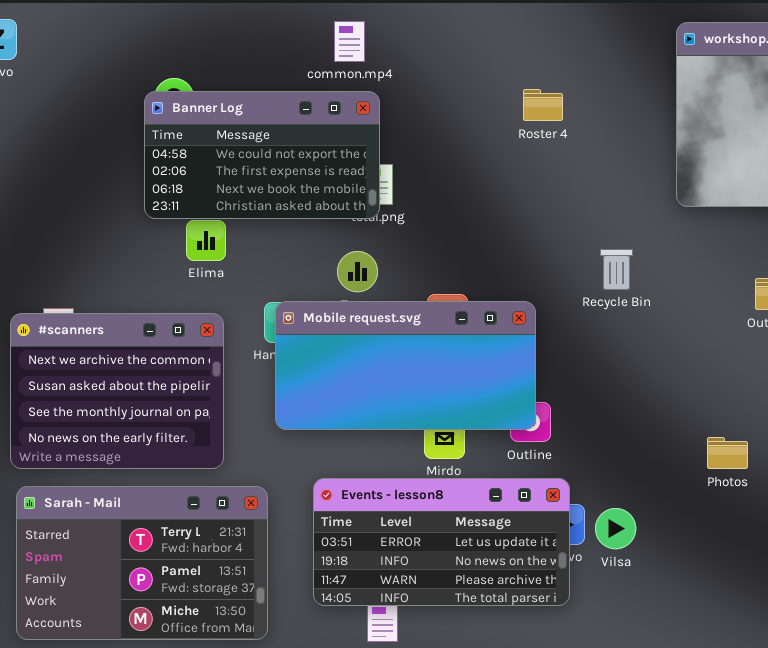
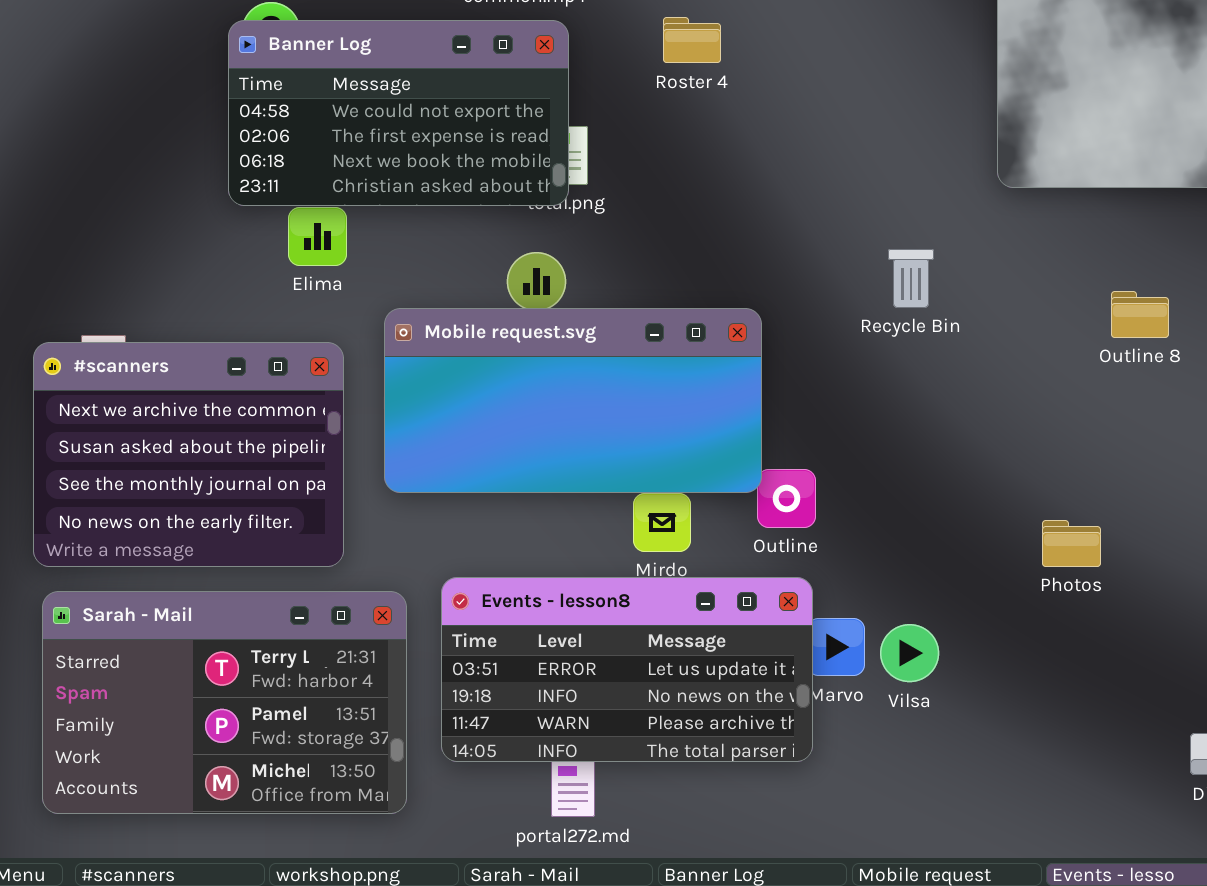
Roster 4: [523,89,563,121] -> [663,17,721,63], moved
Mobile request.svg: [275,301,536,430] -> [384,308,762,493], moved
Events - lesson8: [313,478,570,606] -> [441,577,813,762], moved

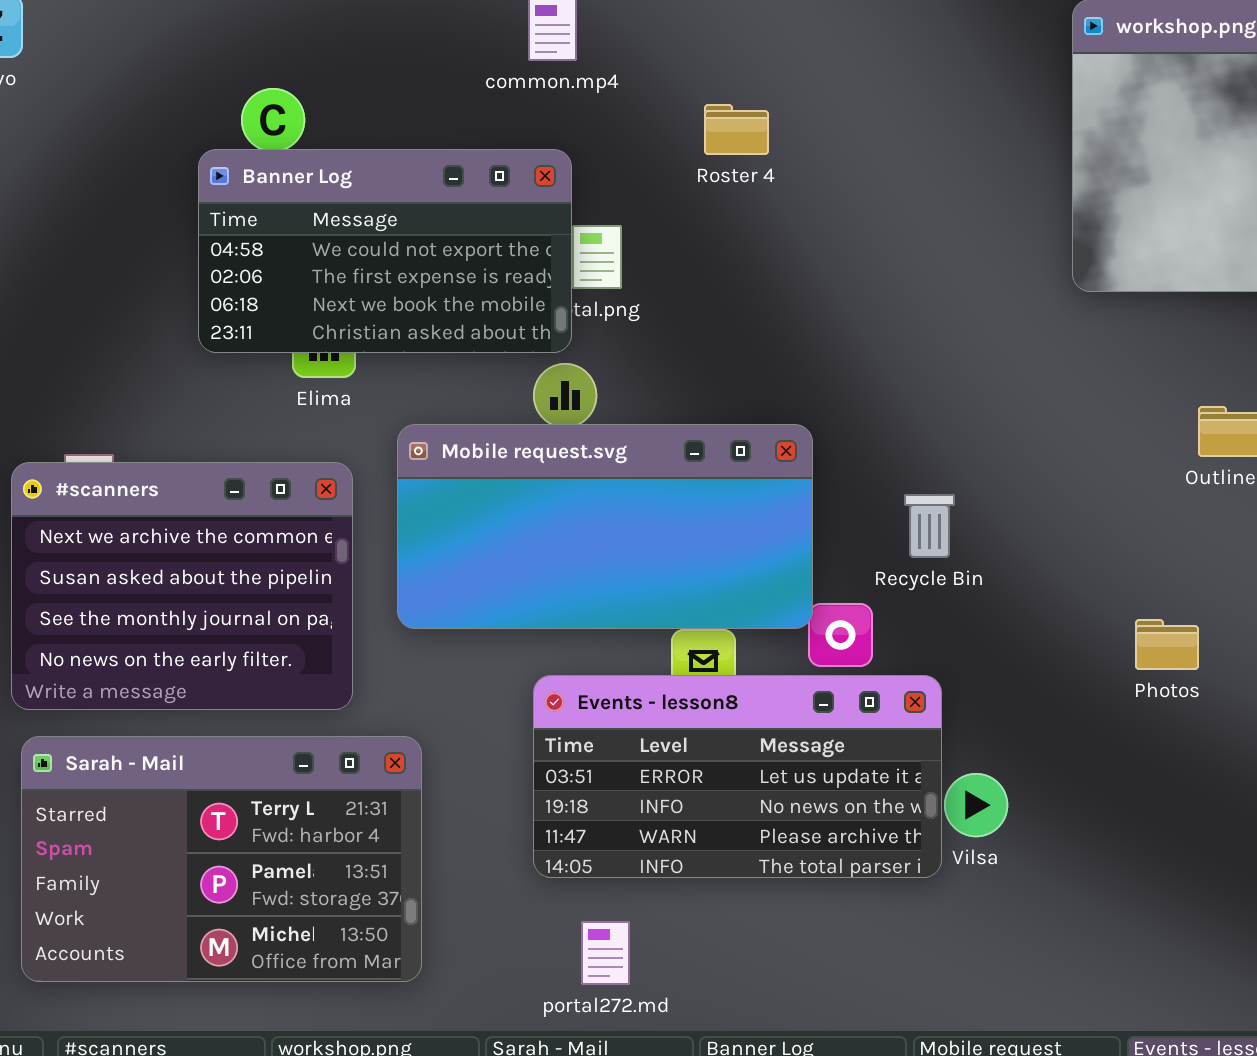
Banner Log: [228,20,569,206] -> [198,149,572,353], moved
Recycle Bin: [888,249,934,308] -> [904,494,955,558], moved
Photos: [1042,520,1101,567] -> [1135,619,1199,670], moved
Events - lesson8: [441,577,813,762] -> [533,675,942,878], moved

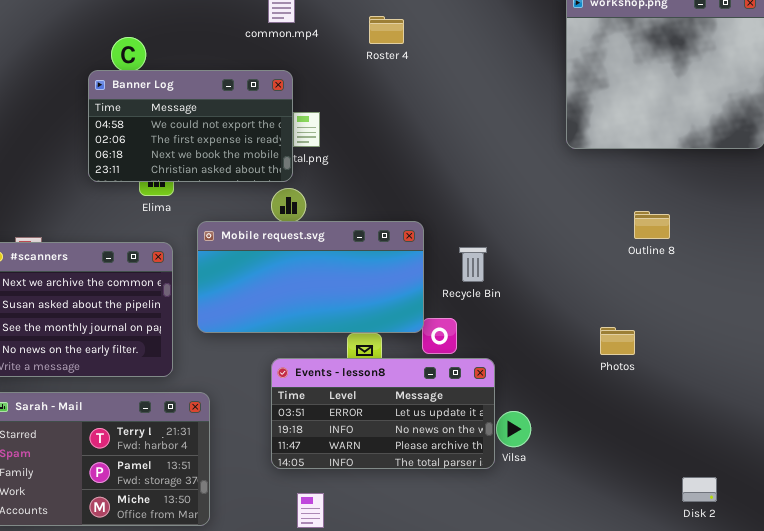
Roster 4: [704,104,769,155] -> [369,16,404,44], moved
Recycle Bin: [904,494,955,558] -> [459,247,487,282], moved

